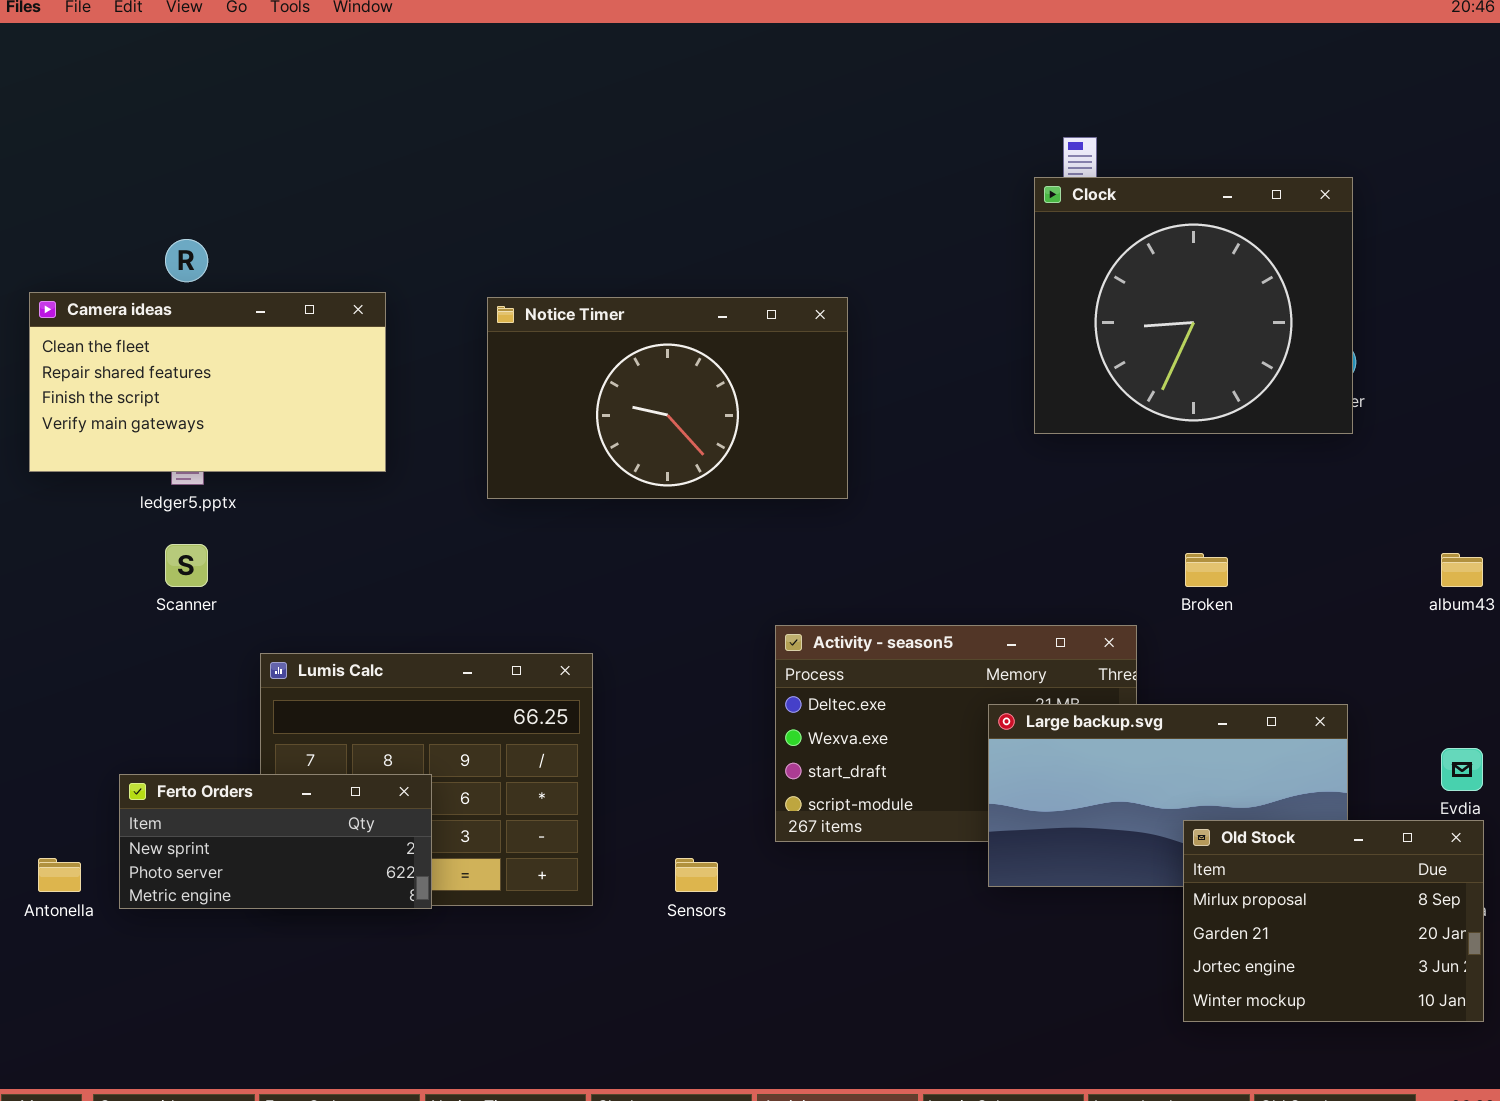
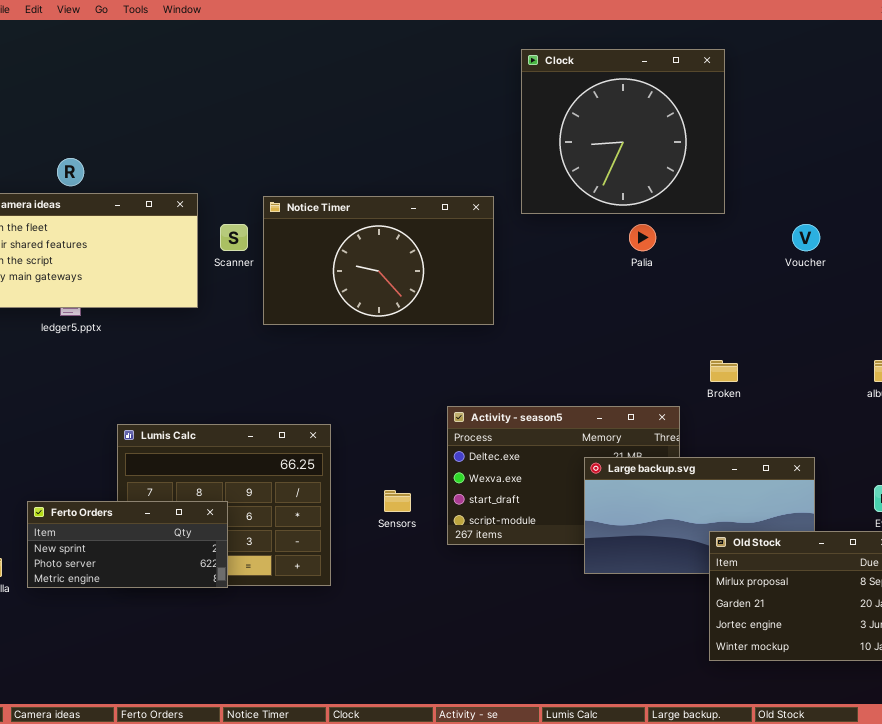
Clock: [1034,177,1353,434] -> [521,49,725,214], moved
Scanner: [165,544,208,587] -> [220,224,248,251], moved
Sensors: [675,858,718,892] -> [384,490,411,512], moved

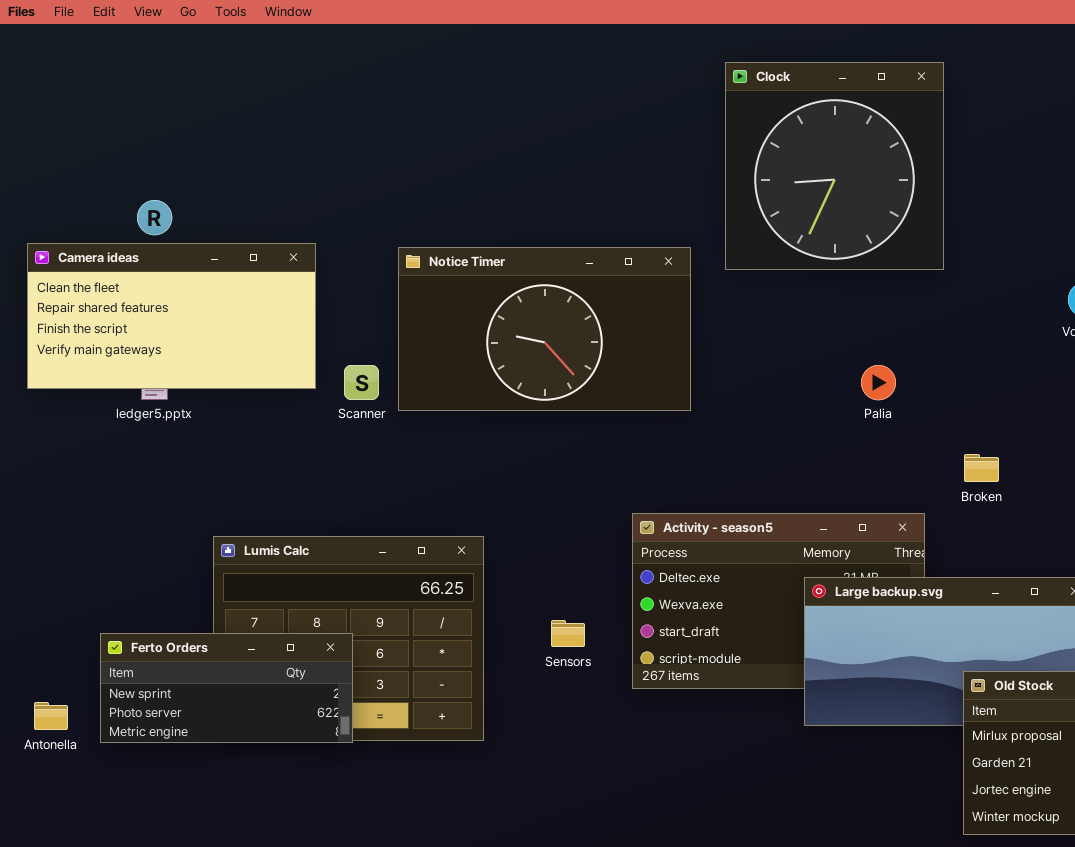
Clock: [521,49,725,214] -> [725,62,944,270], resized
Scanner: [220,224,248,251] -> [344,365,379,400], moved
Palia: [629,224,656,251] -> [861,365,896,400], moved

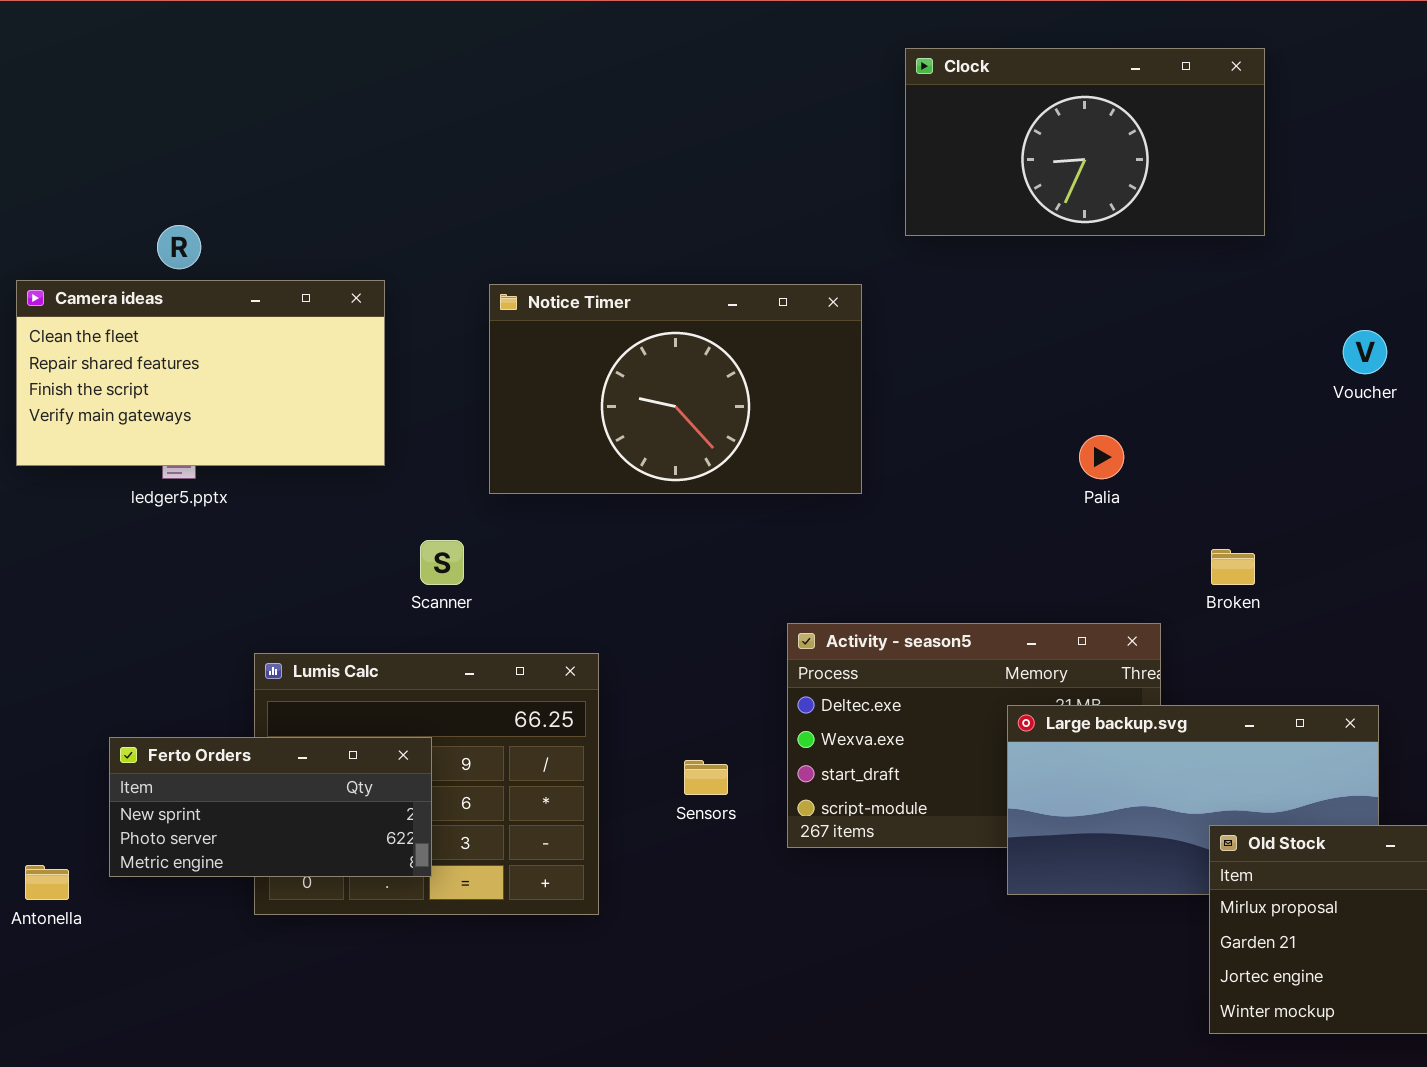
Clock: [725,62,944,270] -> [905,48,1265,236], resized
Scanner: [344,365,379,400] -> [420,540,464,585], moved
Ferto Orders: [100,633,353,743] -> [109,737,432,877], moved

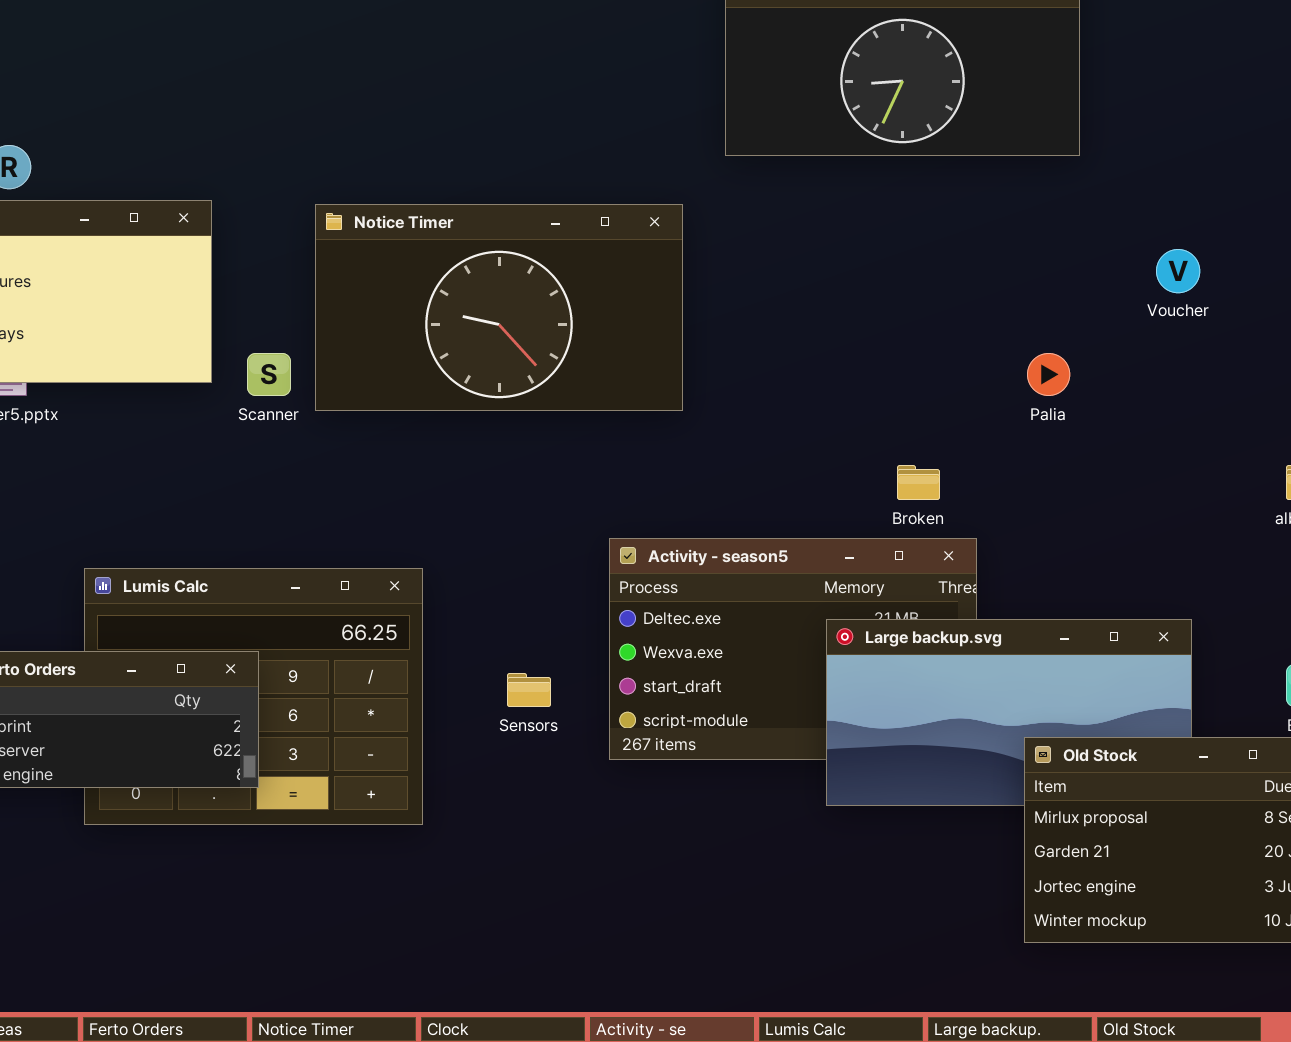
Palia: [1079,435,1124,479] -> [1027,353,1070,396], moved
Scanner: [420,540,464,585] -> [247,353,291,396], moved
Broken: [1211,549,1255,585] -> [897,465,940,500], moved

